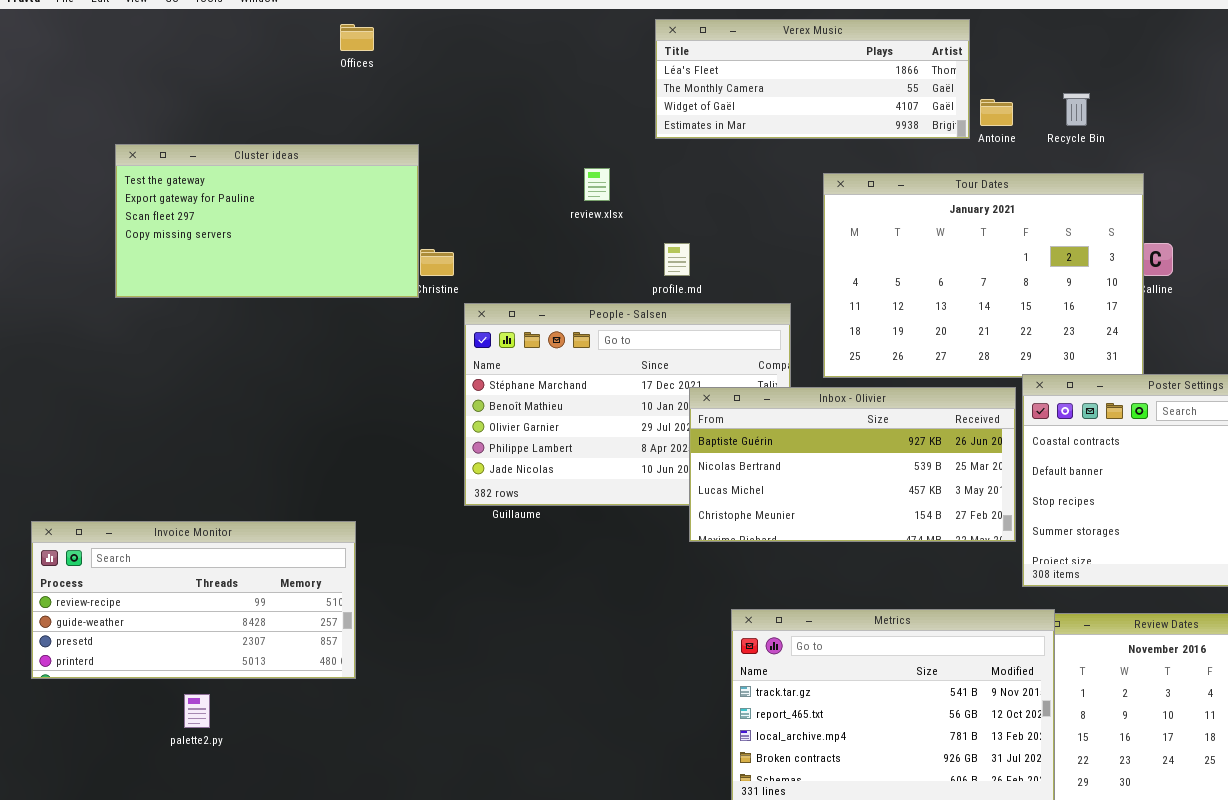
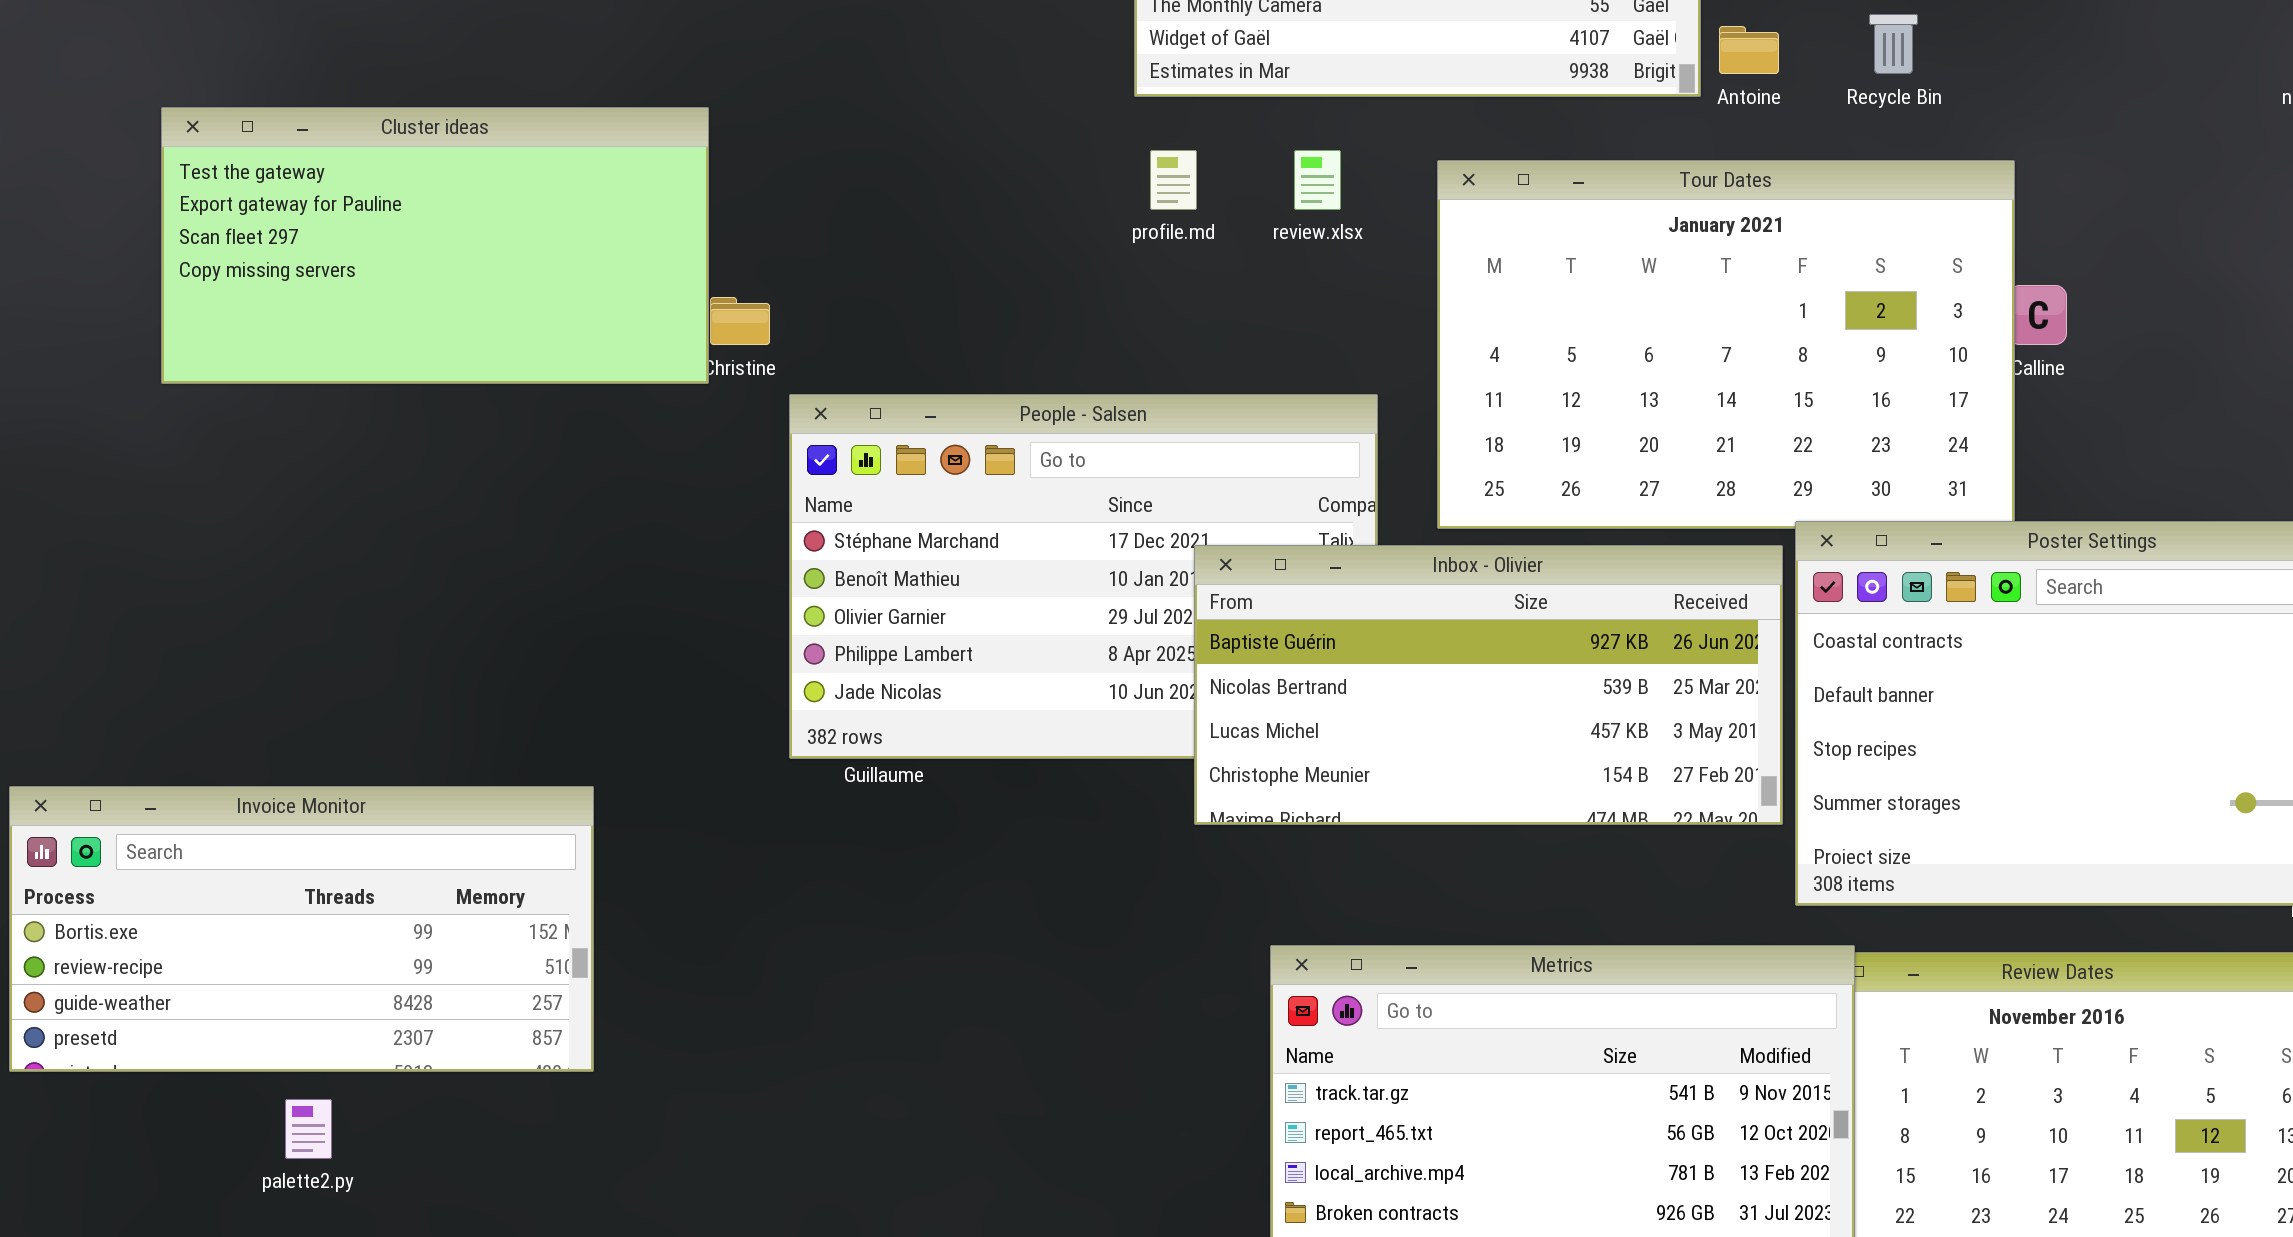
review.xlsx: [584,168,610,201] -> [1294,150,1341,210], moved
profile.md: [664,243,690,276] -> [1150,150,1197,210], moved
Invoice Monitor: [31,521,356,679] -> [9,786,594,1072], scrolled up 1 row

